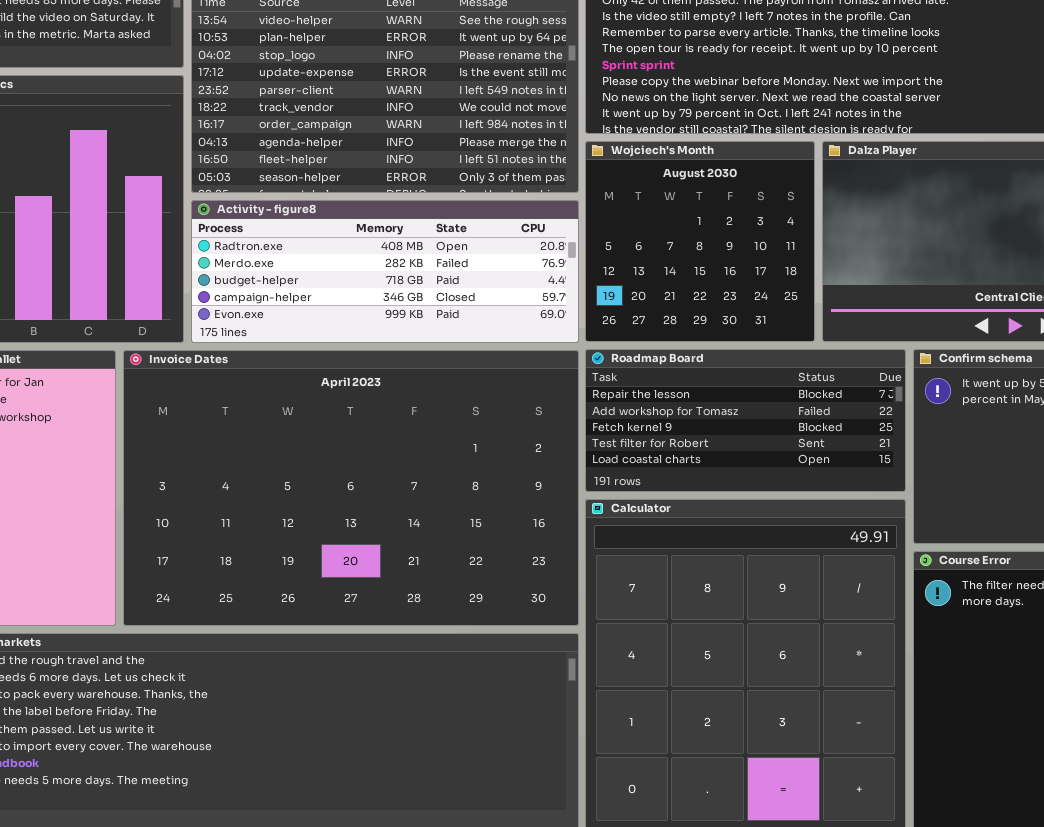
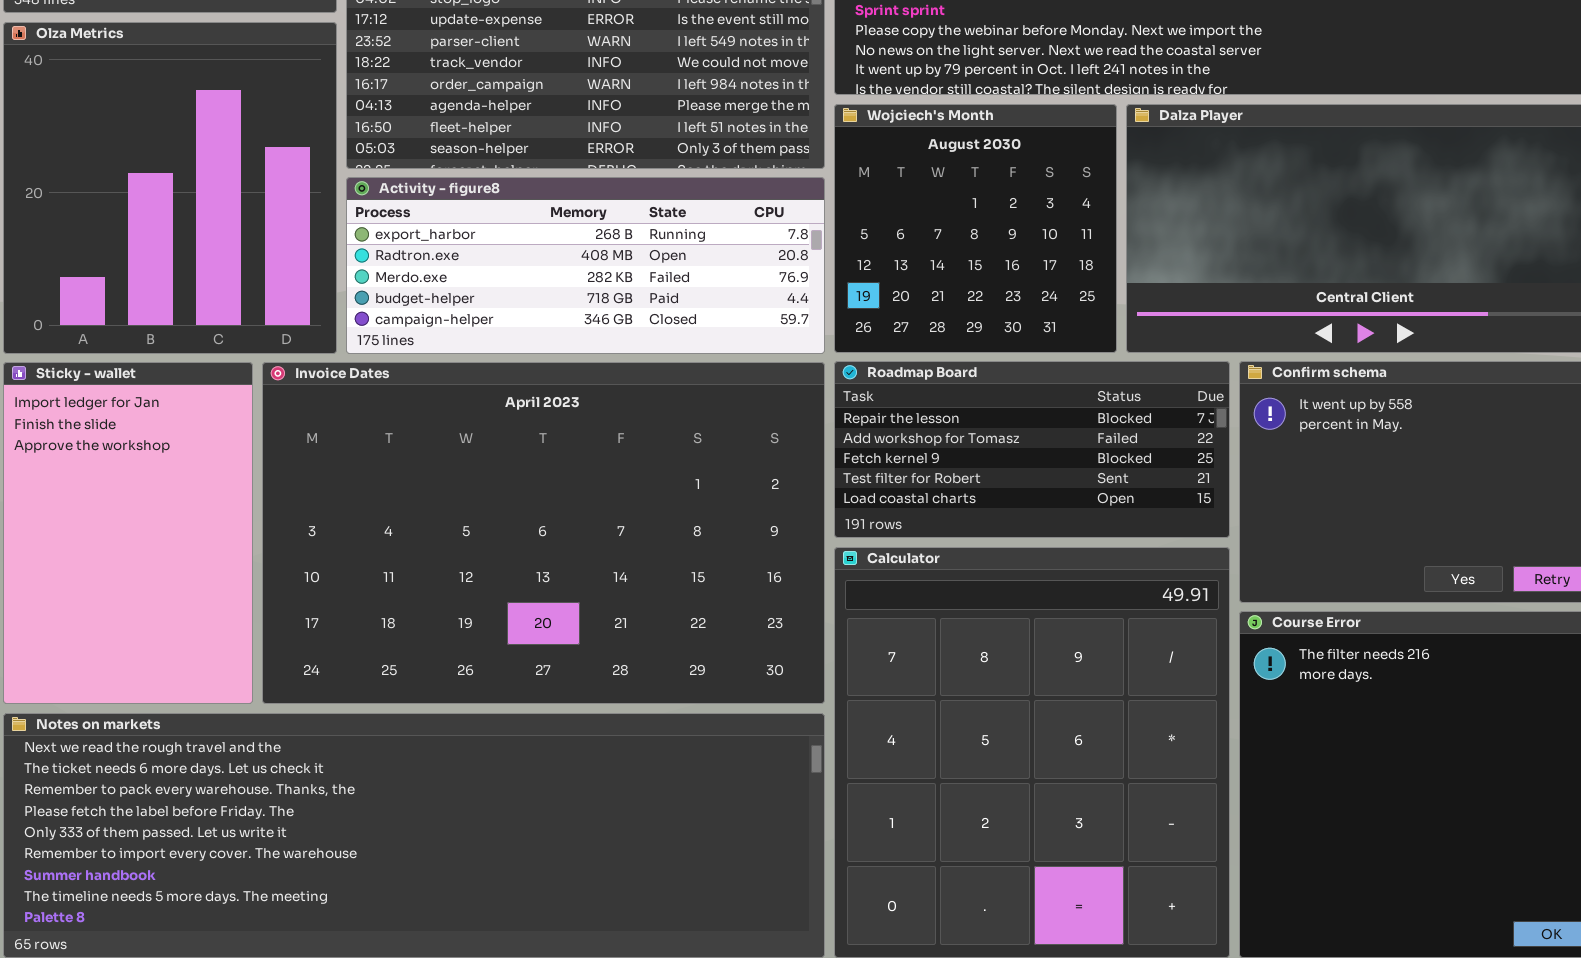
Activity - figure8: [191,200,579,343] -> [346,177,825,354], scrolled up 1 row

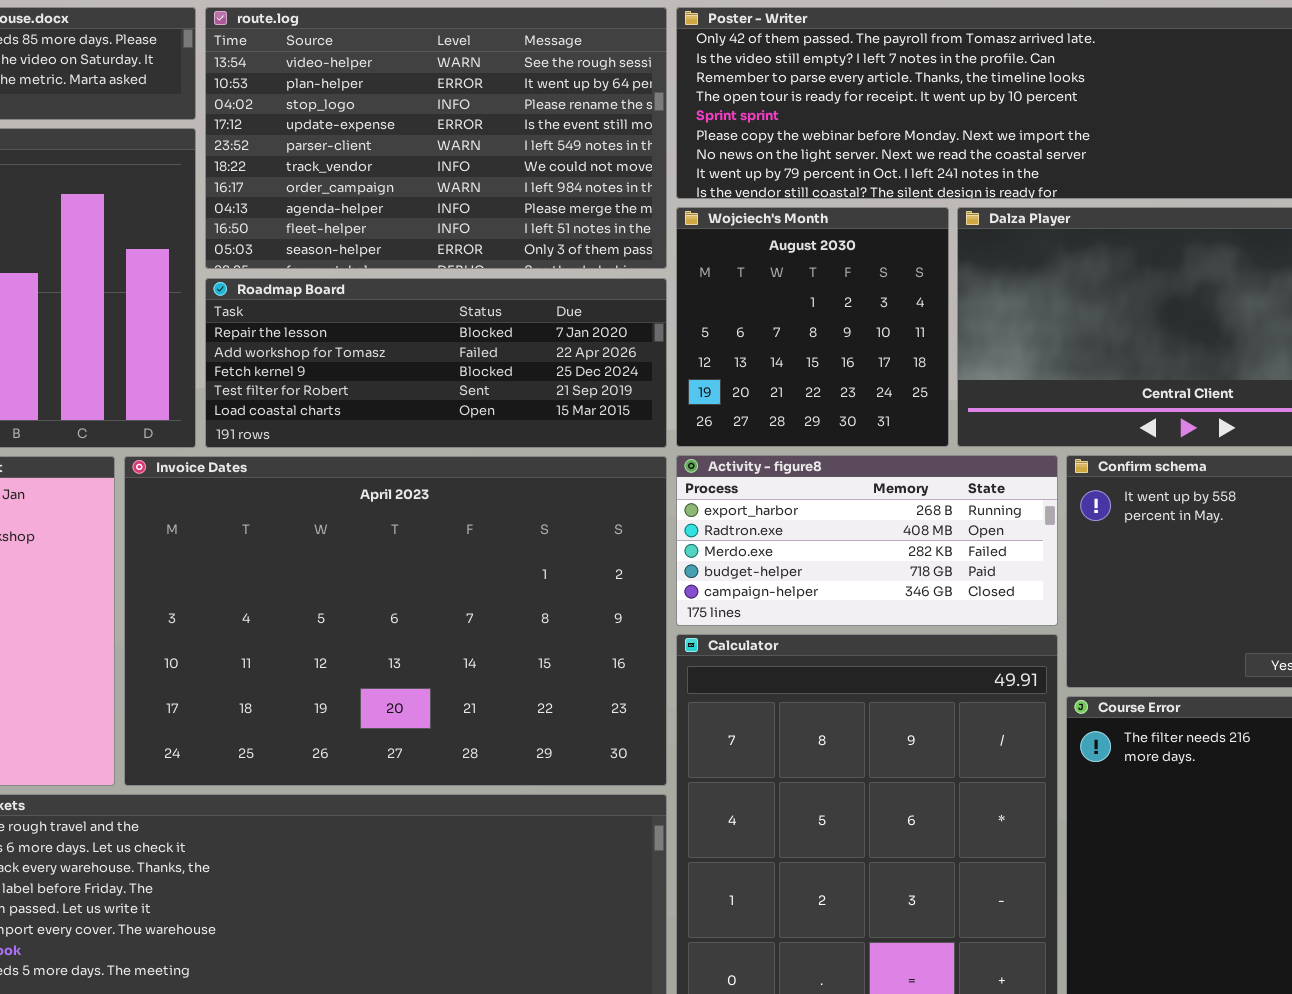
Activity - figure8: [346,177,825,354] -> [676,455,1058,626], moved, resized
Roadmap Board: [834,361,1230,538] -> [205,278,667,448], moved, resized

